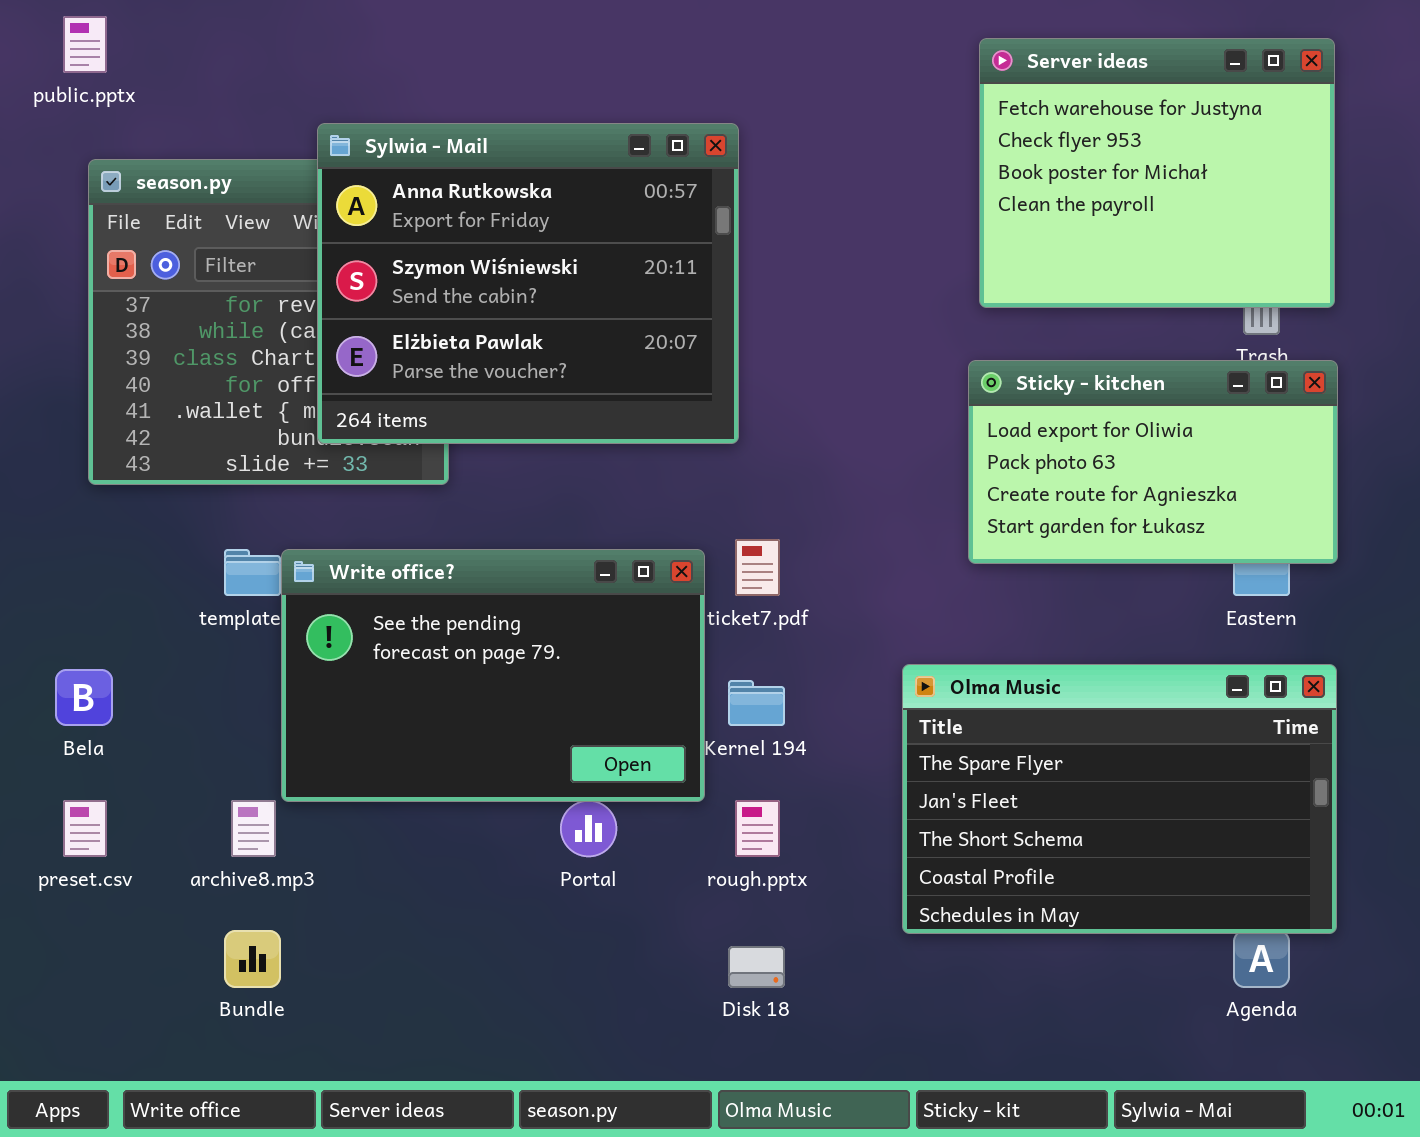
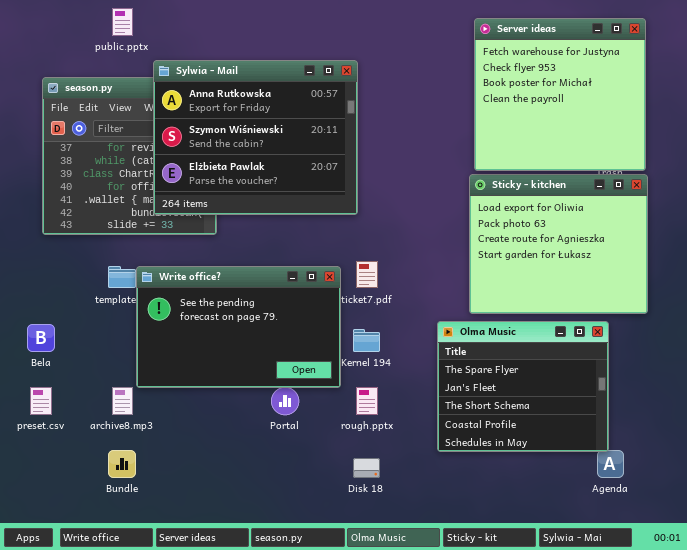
public.pptx: [63,16,107,73] -> [112,8,133,36], moved
Server ideas: [979,38,1335,308] -> [474,18,646,171], resized
Sticky - kitchen: [968,360,1338,564] -> [469,174,648,314], resized
Olma Music: [902,664,1337,934] -> [437,321,609,452], resized

